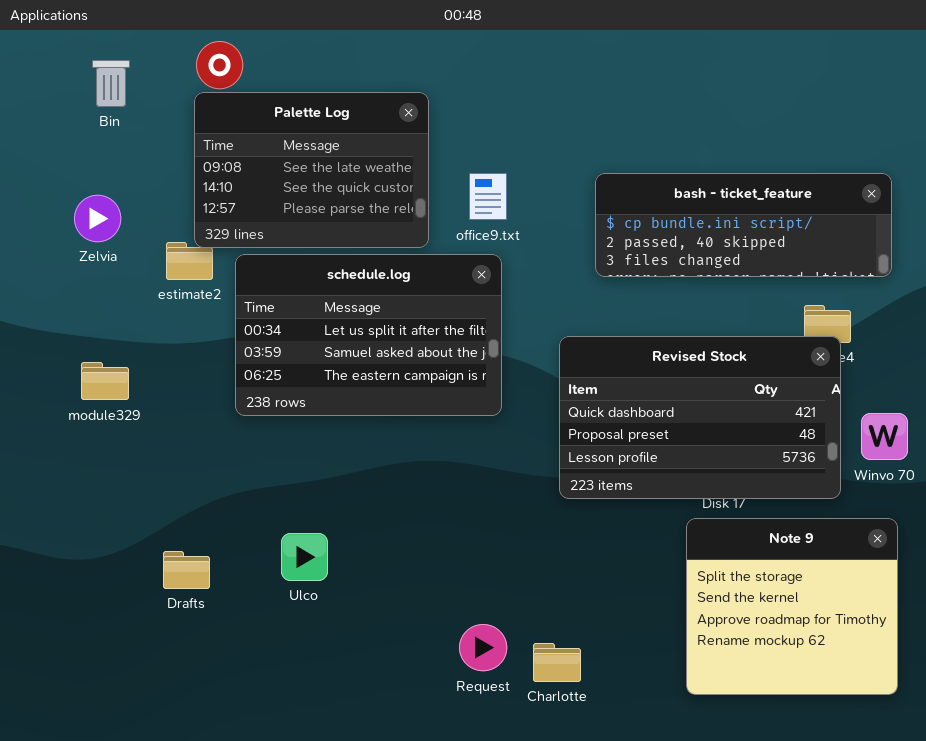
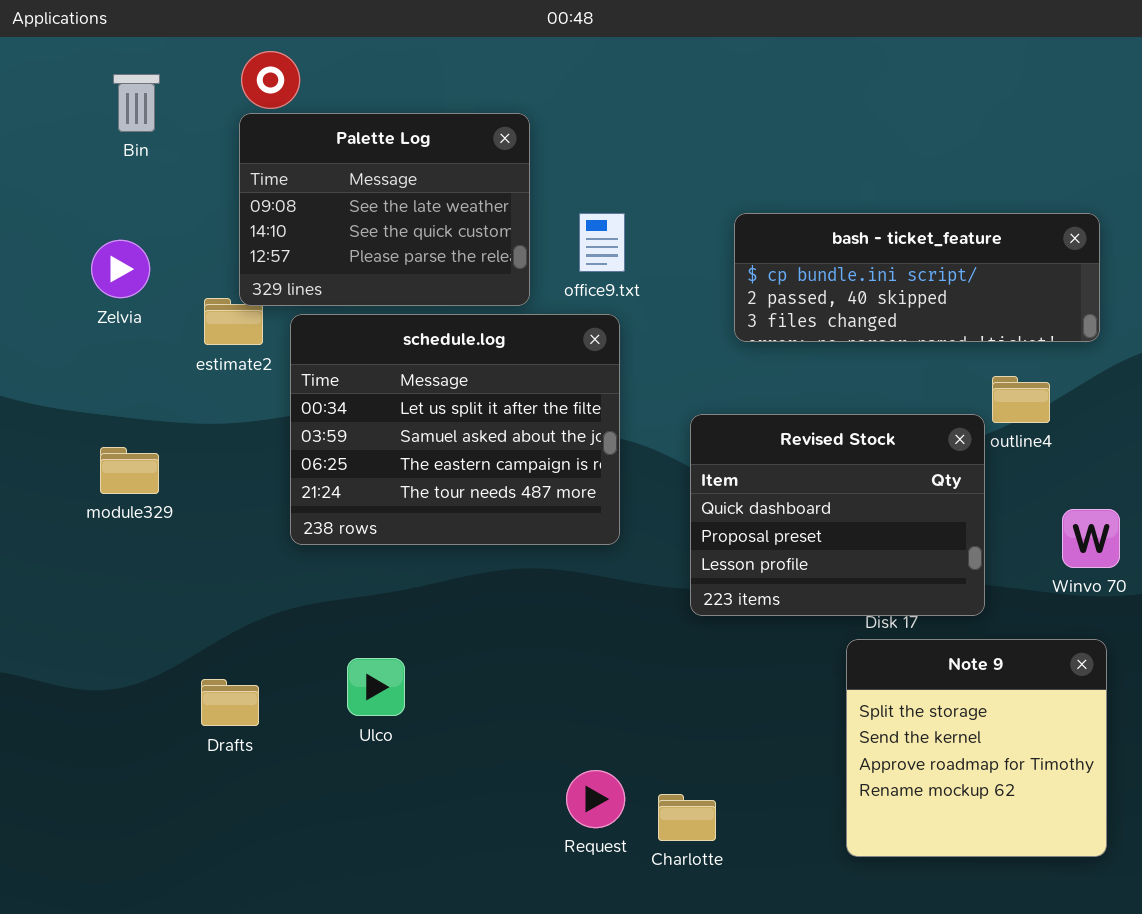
schedule.log: [235,254,502,416] -> [290,314,620,545], resized
Revised Stock: [559,336,841,499] -> [690,414,985,616], resized

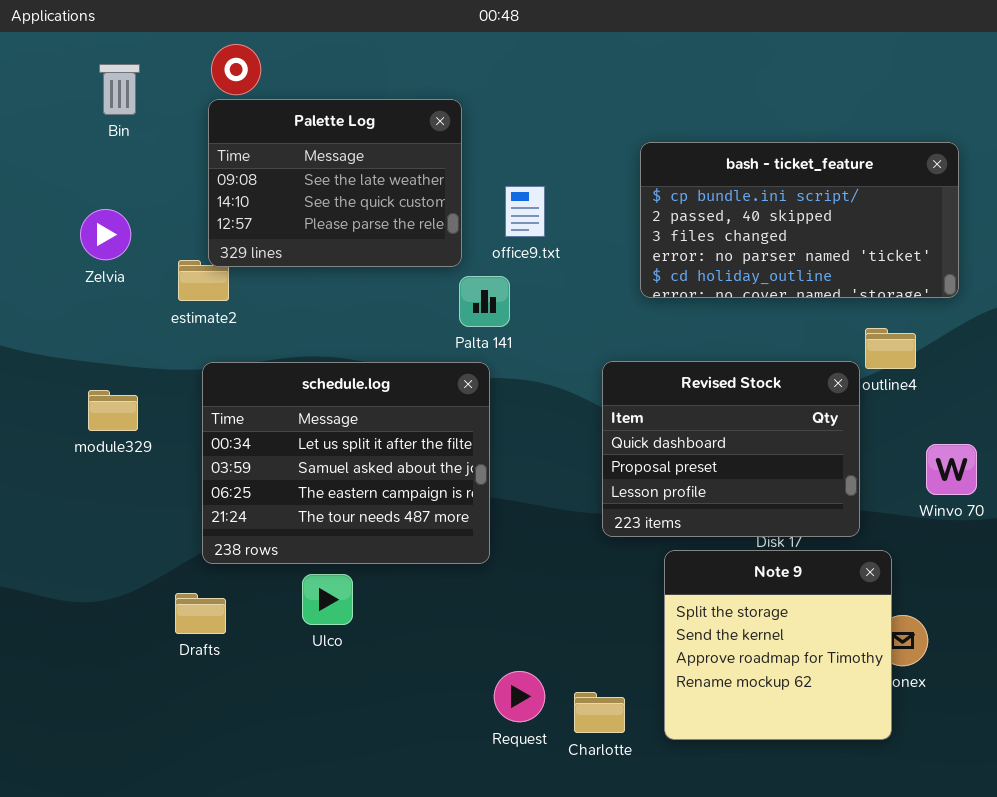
bash - ticket_feature: [734,213,1100,342] -> [640,142,959,298], resized
schedule.log: [290,314,620,545] -> [202,362,490,564], moved
Note 9: [846,639,1107,857] -> [664,550,892,740], moved

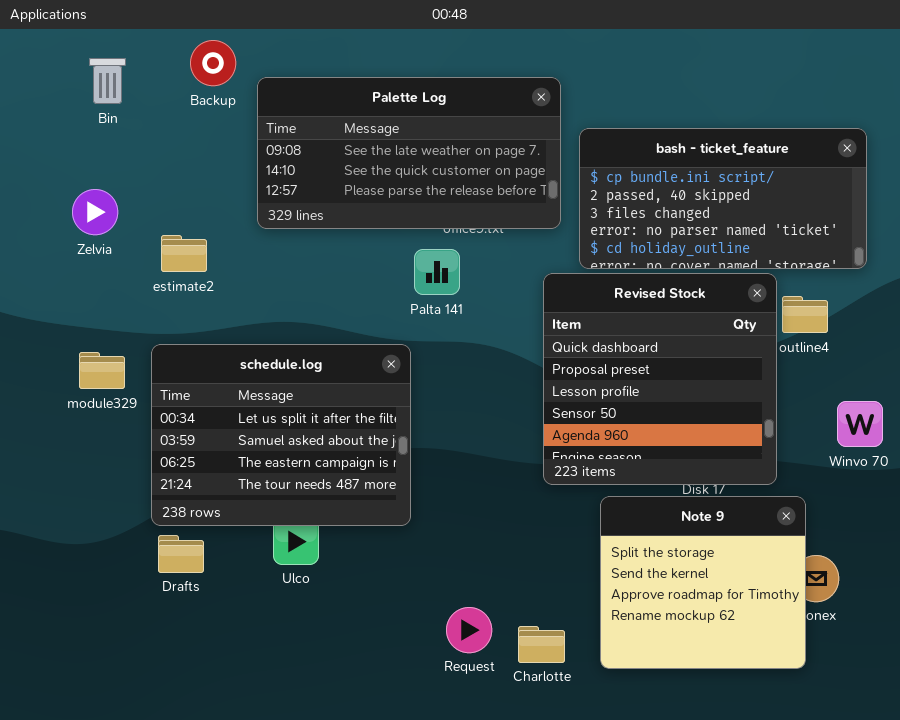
Palette Log: [208,99,462,267] -> [257,77,561,229], moved, resized
Revised Stock: [602,361,860,537] -> [543,273,777,485], resized
schedule.log: [202,362,490,564] -> [151,344,411,526], moved

